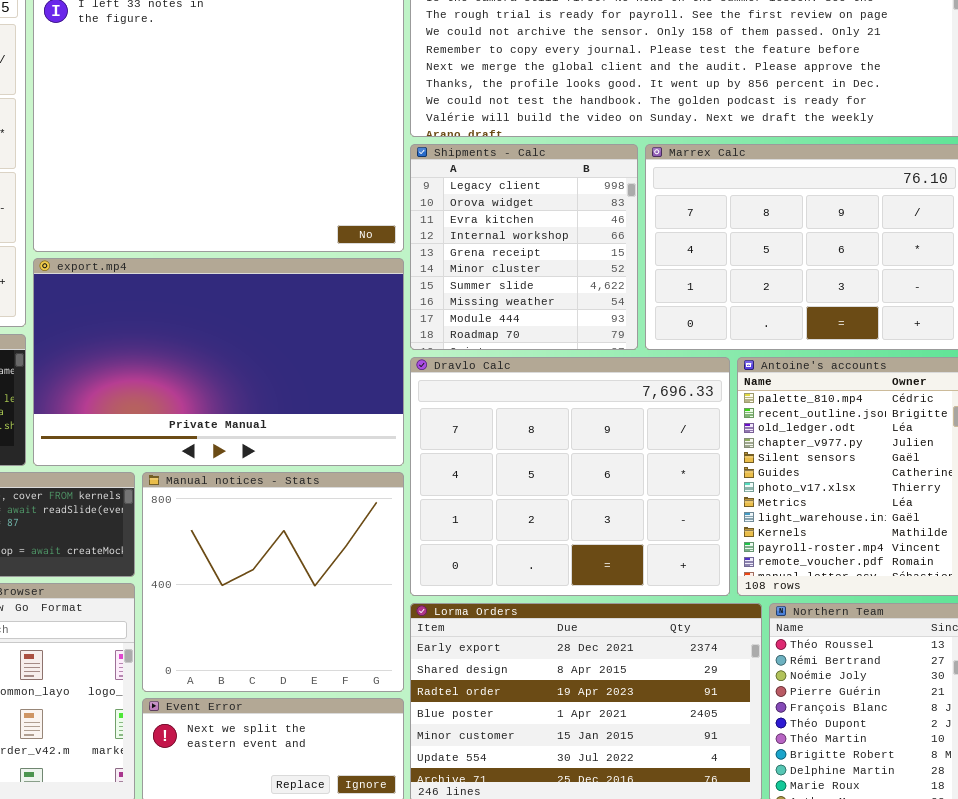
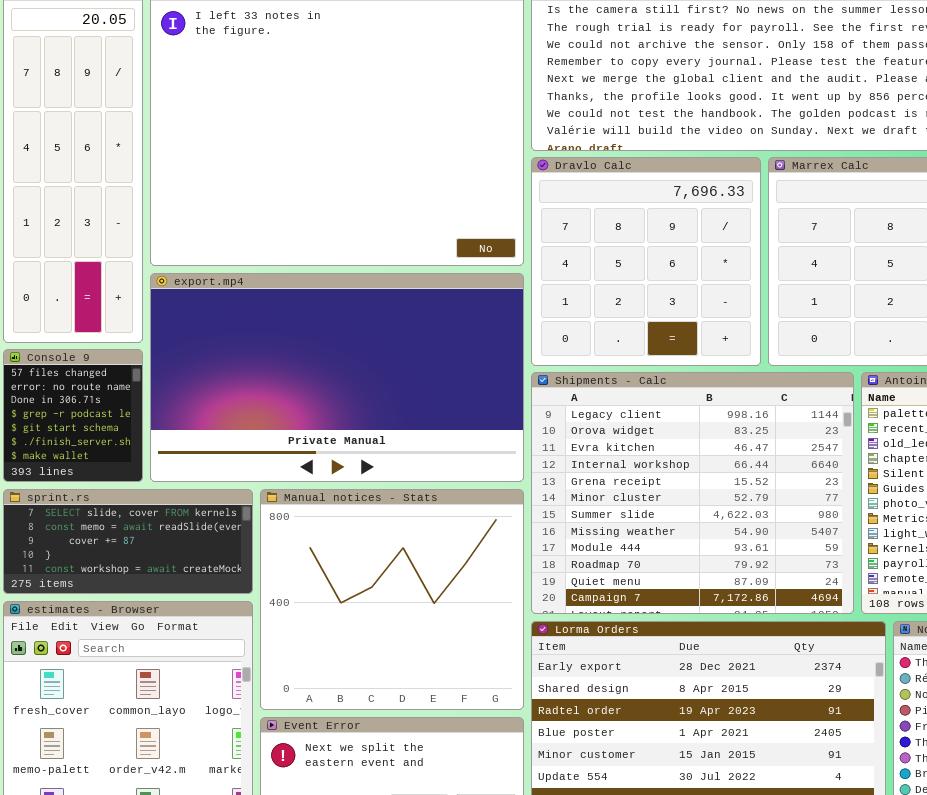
Shipments - Calc: [410,144,638,350] -> [531,372,854,614], moved, resized
Dravlo Calc: [410,357,730,596] -> [531,157,761,366], moved, resized

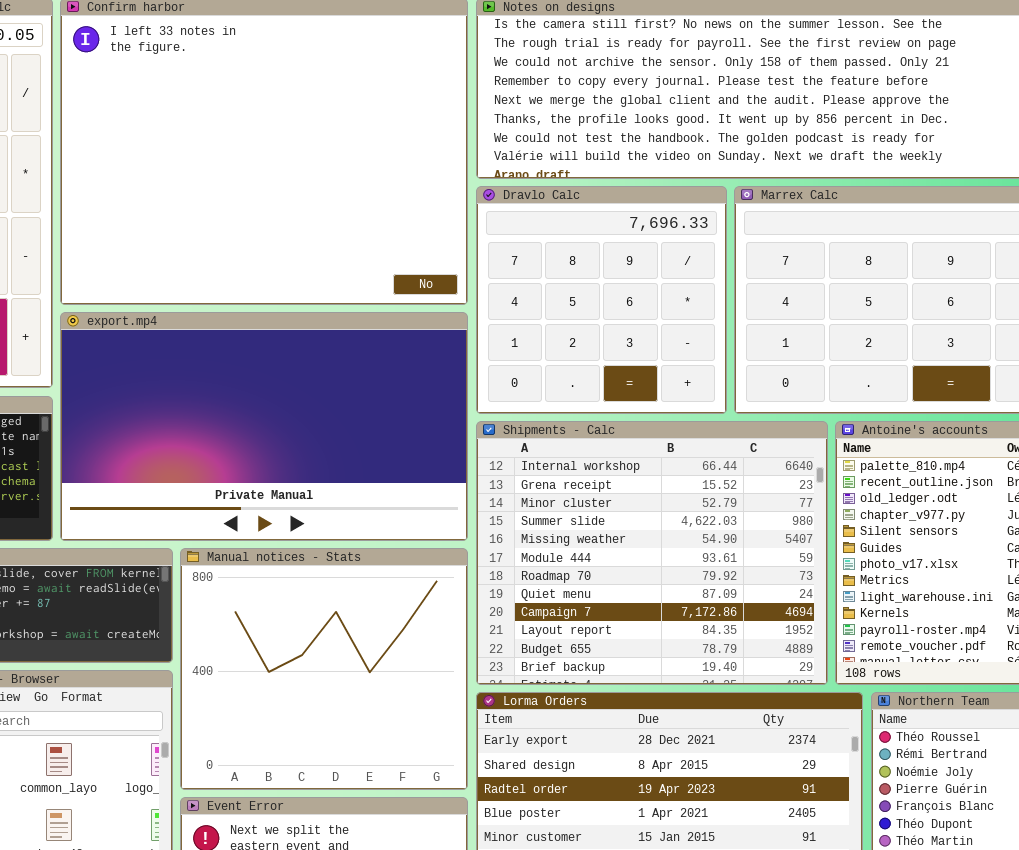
Shipments - Calc: [531,372,854,614] -> [476,421,828,685], scrolled down 3 rows

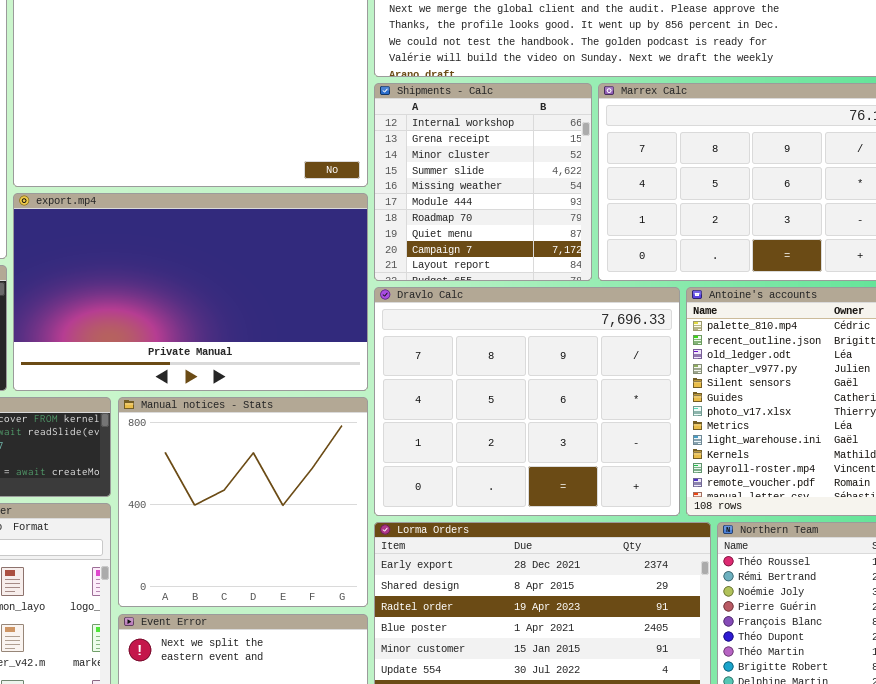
Dravlo Calc: [476,186,727,414] -> [374,287,680,516], moved, resized
Shipments - Calc: [476,421,828,685] -> [374,83,592,281], moved, resized

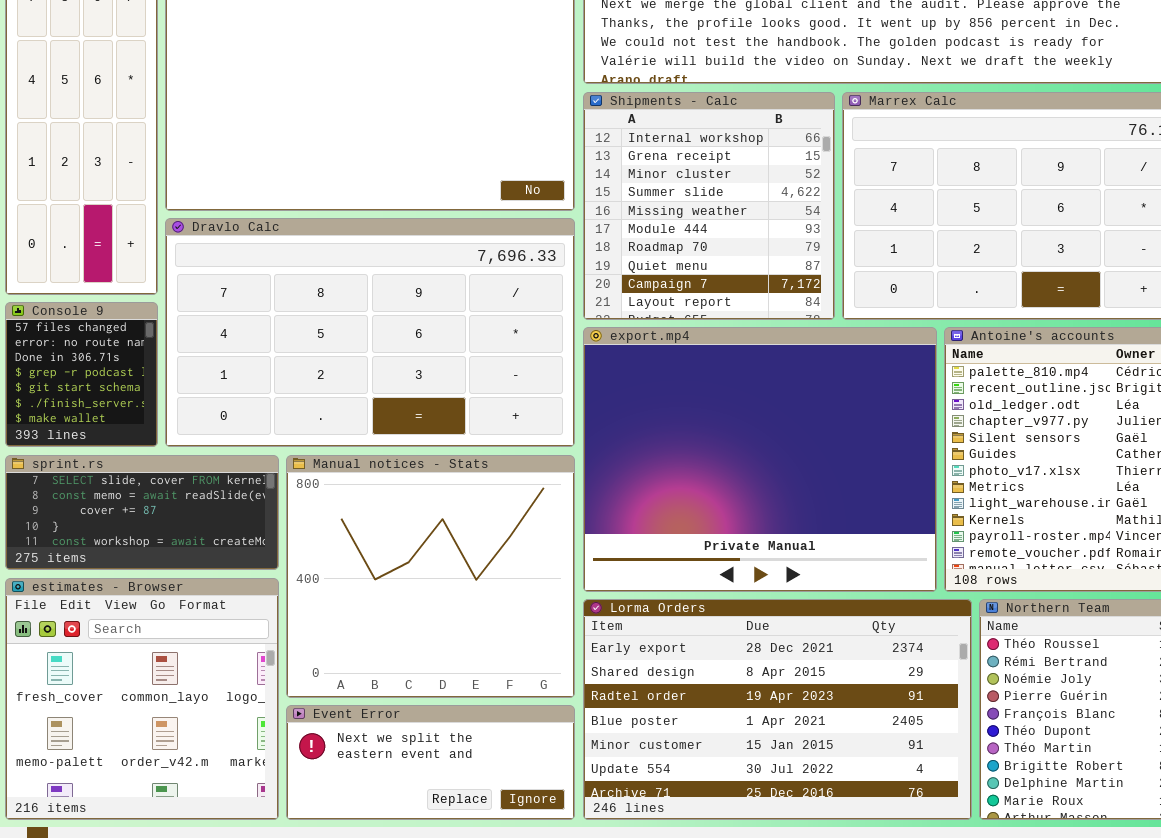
export.mp4: [13,193,368,391] -> [583,327,937,592], moved, resized
Dravlo Calc: [374,287,680,516] -> [165,218,575,447], moved, resized

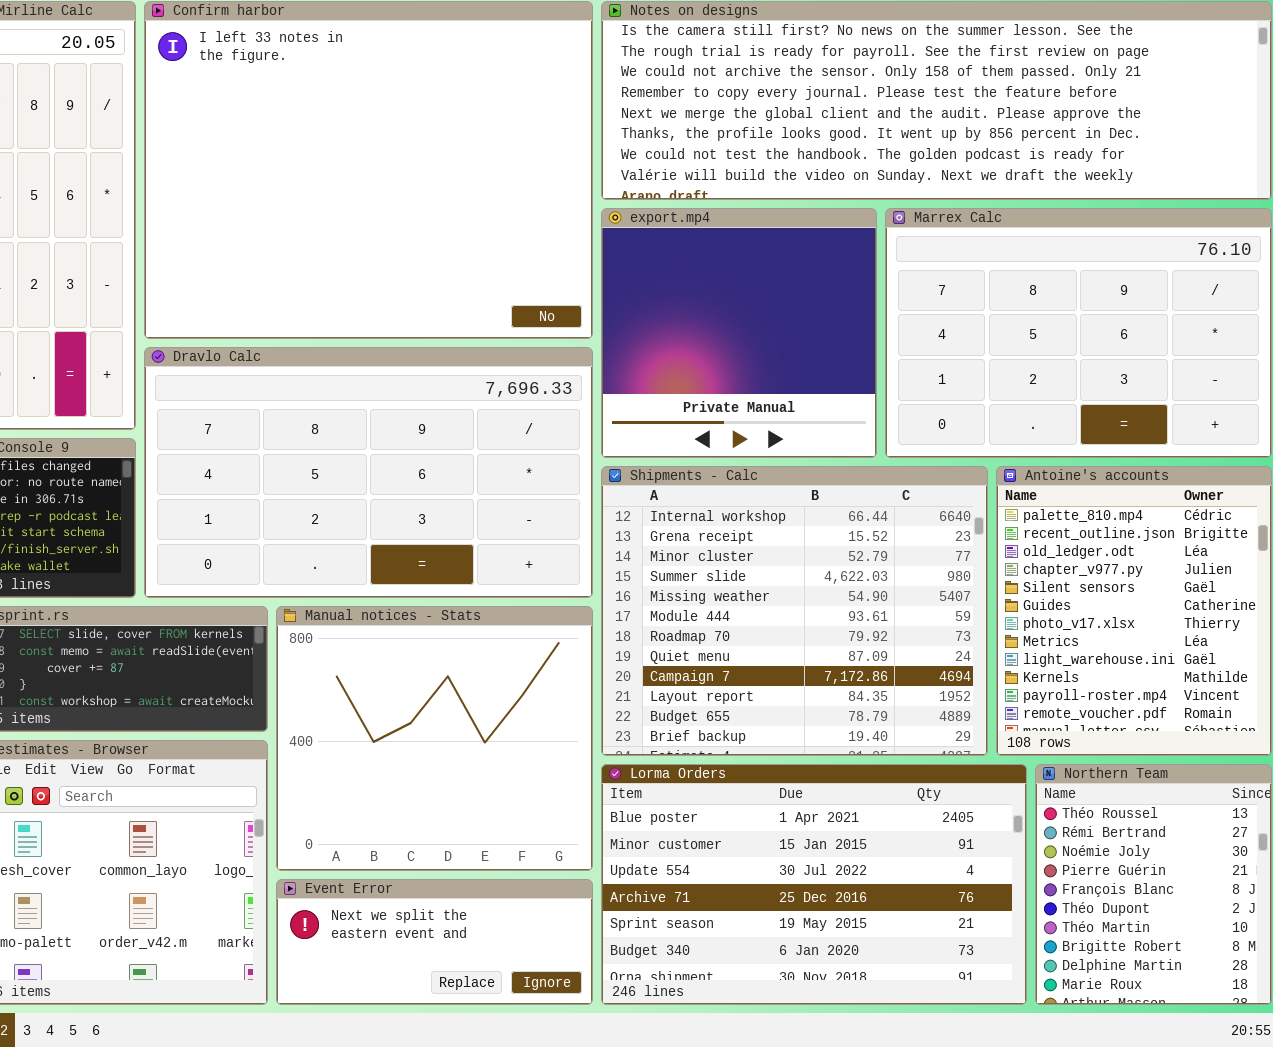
Shipments - Calc: [583,92,835,320] -> [601,466,988,756], moved, resized
export.mp4: [583,327,937,592] -> [601,208,877,458], moved, resized
Lorma Orders: [583,599,972,820] -> [601,764,1027,1005], scrolled down 3 rows

